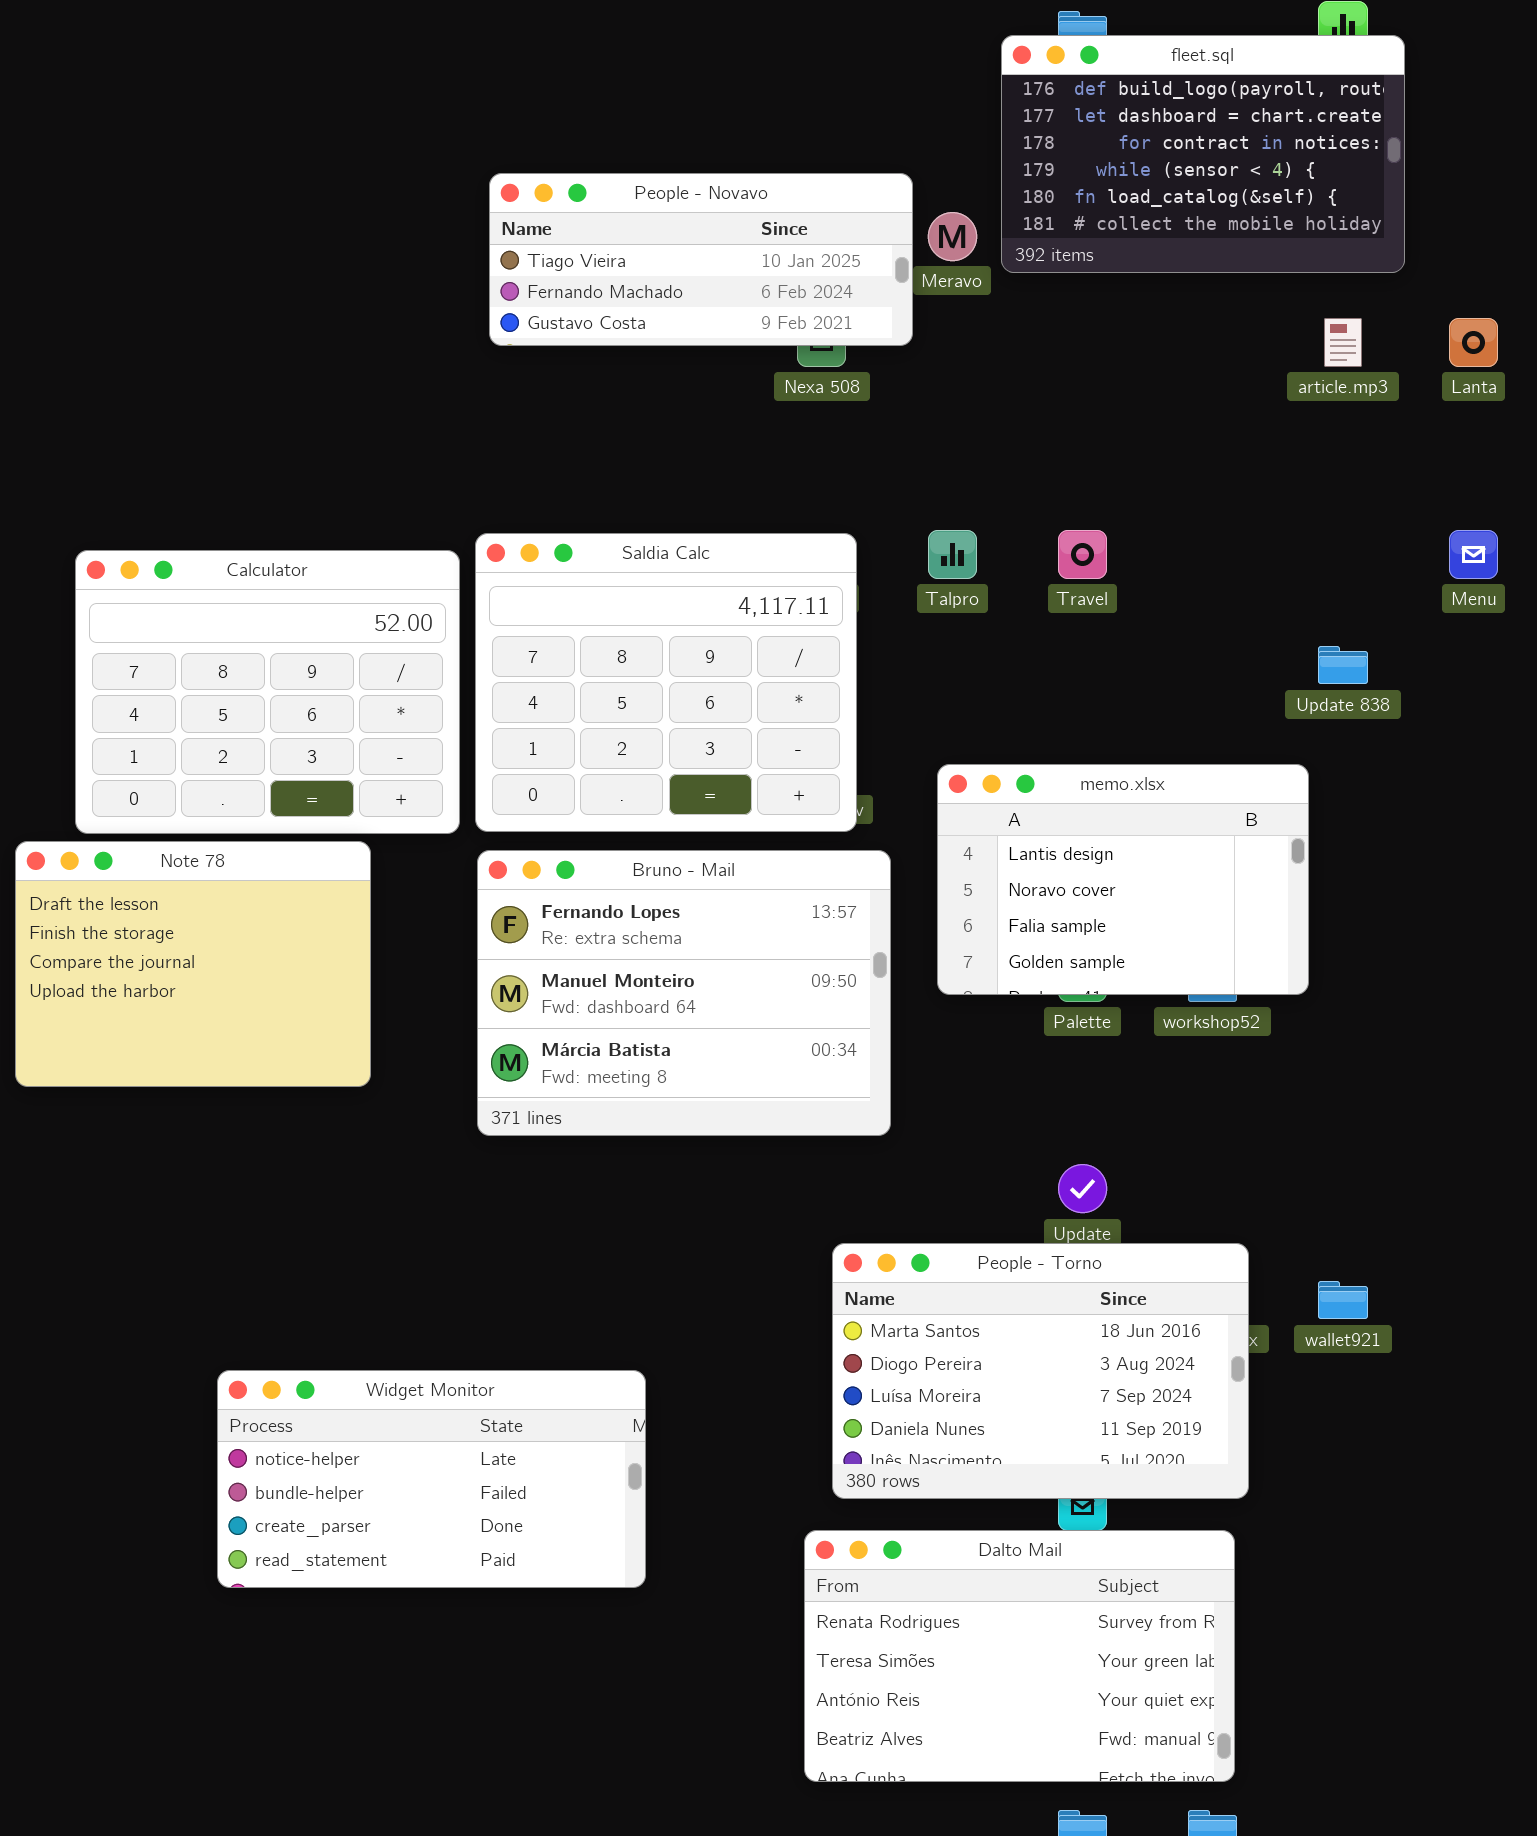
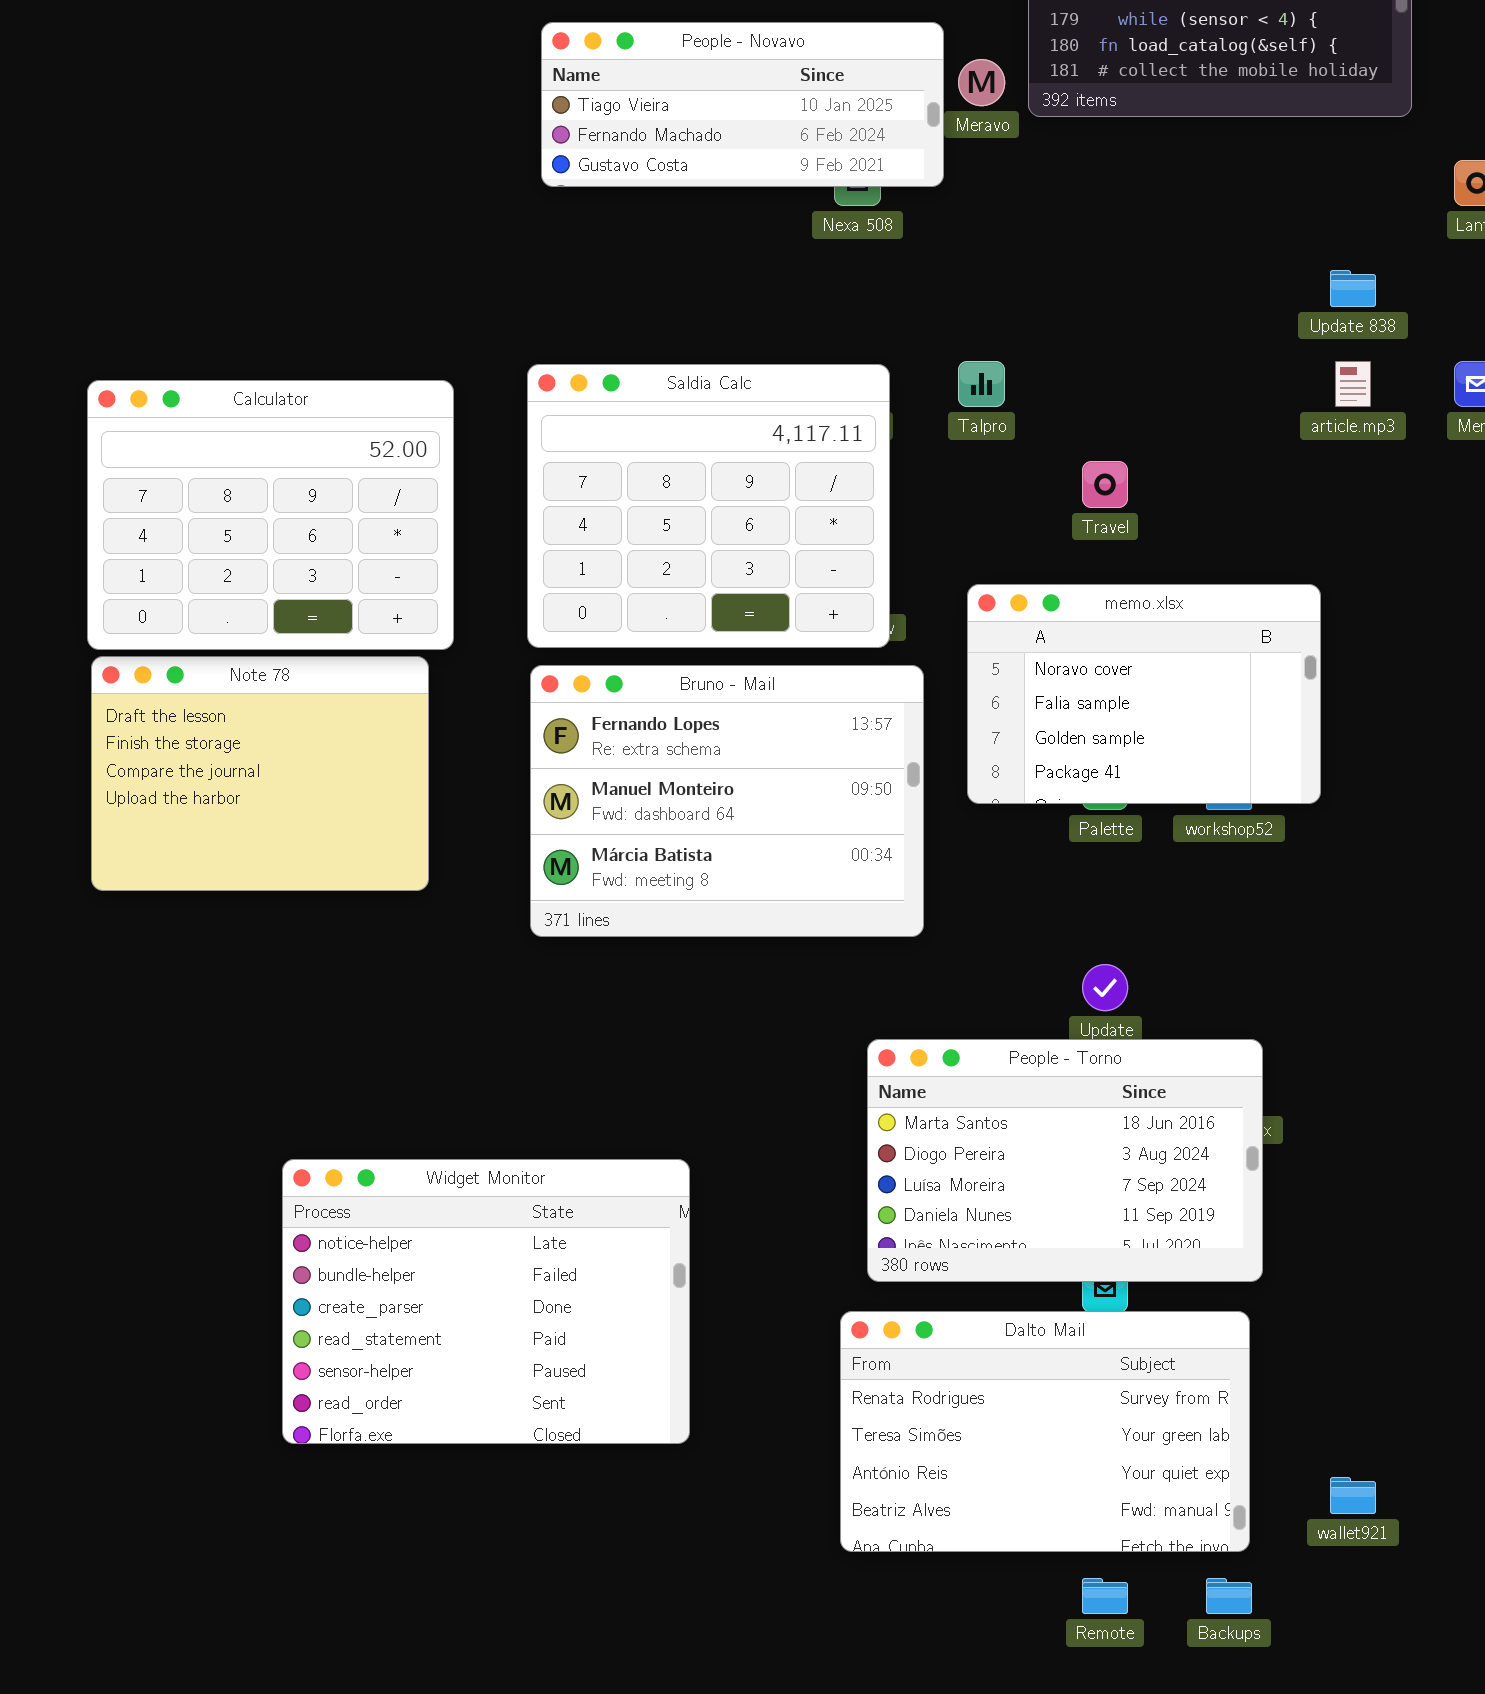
article.mp3: [1324,318,1362,367] -> [1335,361,1371,407], moved
Travel: [1058,530,1107,579] -> [1082,461,1128,508], moved
Calculator: [75,550,460,834] -> [87,380,454,650], moved
Update 838: [1318,646,1368,684] -> [1330,270,1376,307], moved
memo.xlsx: [937,764,1309,995] -> [967,584,1321,804], scrolled down 1 row
wallet921: [1318,1281,1368,1319] -> [1330,1477,1376,1514], moved
Widget Monitor: [217,1370,646,1588] -> [282,1159,690,1444], resized

